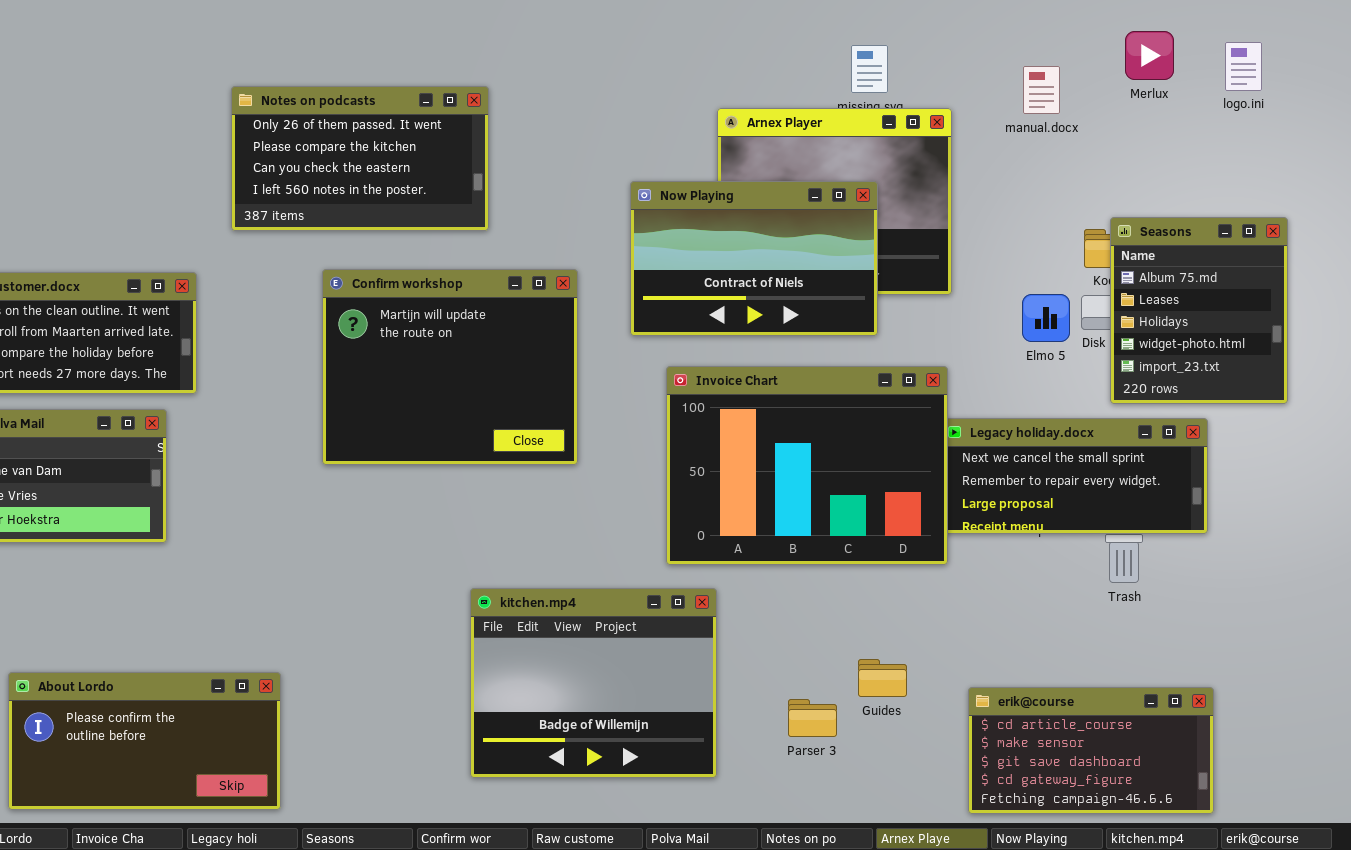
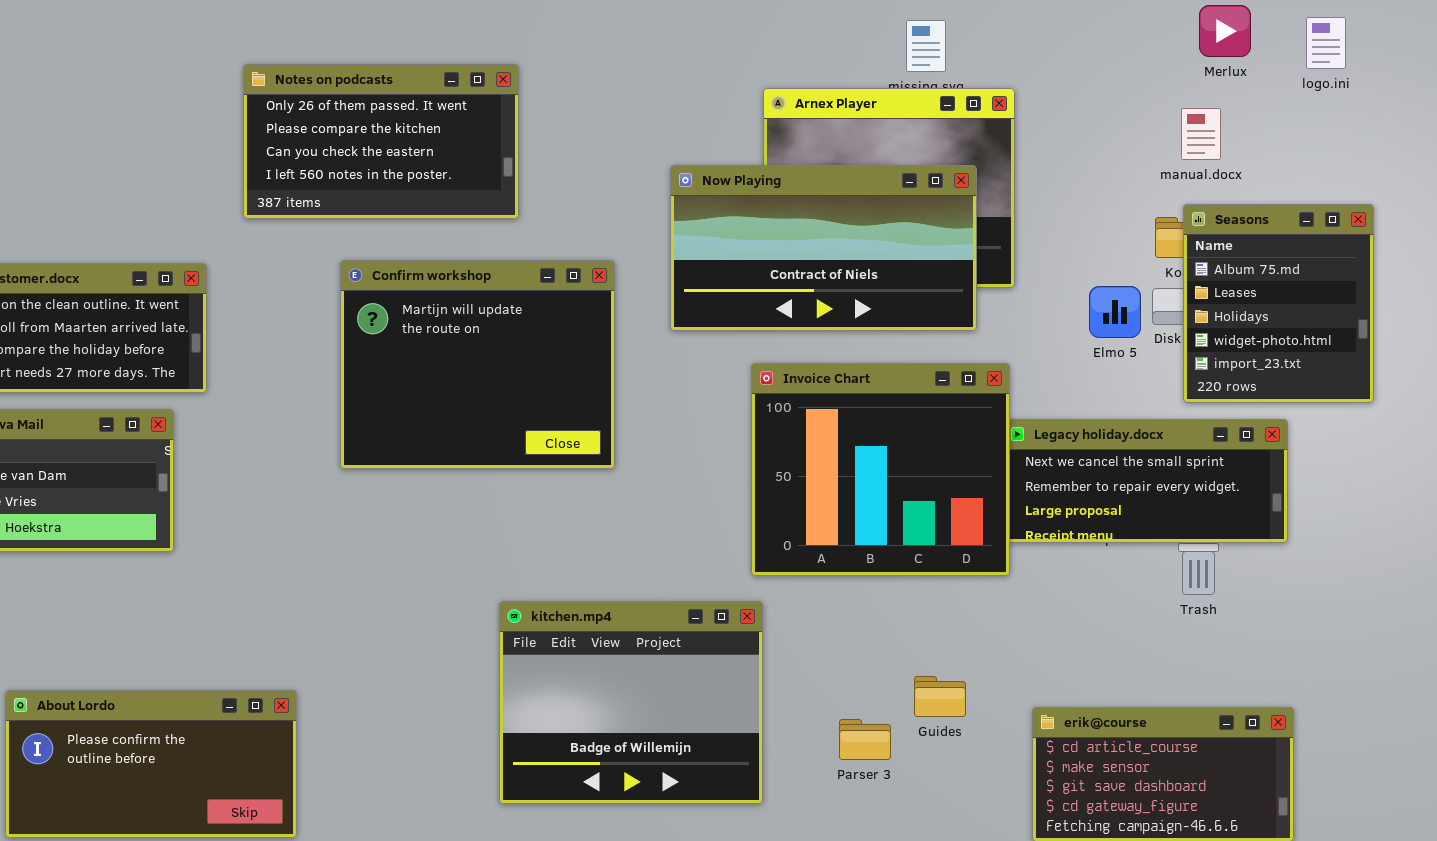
manual.docx: [1023,66,1060,114] -> [1181,108,1221,160], moved
Now Playing: [630,181,878,336] -> [670,165,977,331], resized
Invoice Chart: [666,366,948,565] -> [751,363,1010,576], resized

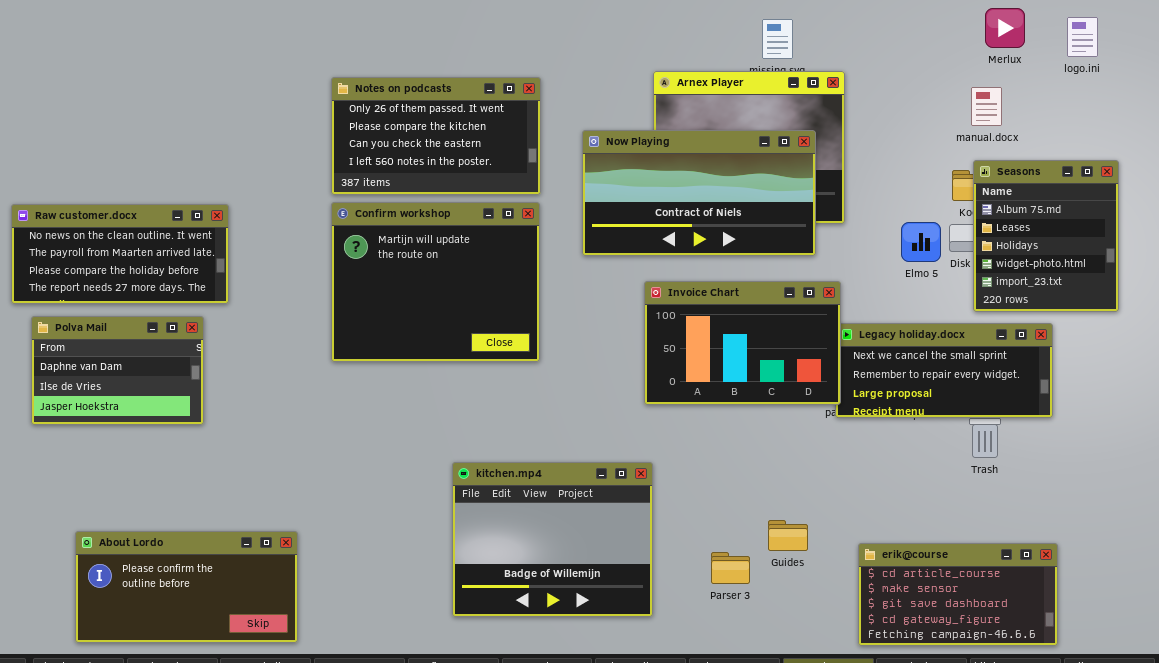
Notes on podcasts: [243,64,519,219] -> [331,77,541,195], moved
Invoice Chart: [751,363,1010,576] -> [644,281,841,405], resized

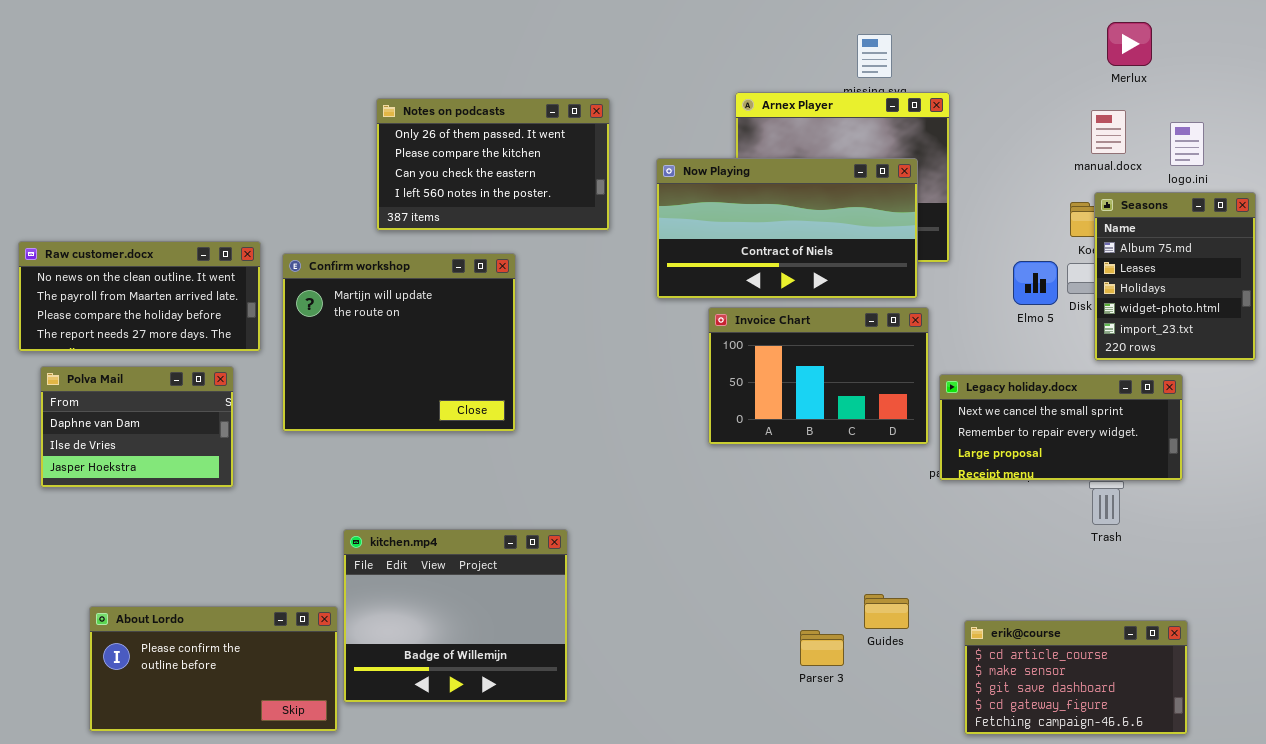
logo.ini: [1067,17,1098,57] -> [1170,122,1204,166], moved
Confirm workshop: [331,202,540,362] -> [282,253,516,432], moved
Invoice Chart: [644,281,841,405] -> [708,307,929,445], moved
kitchen.mp4: [452,462,653,617] -> [343,529,568,703], moved

